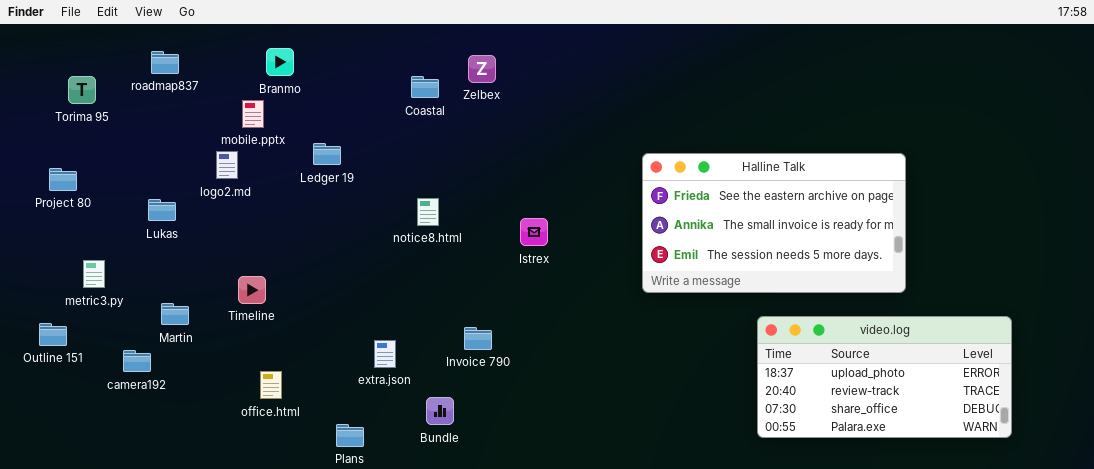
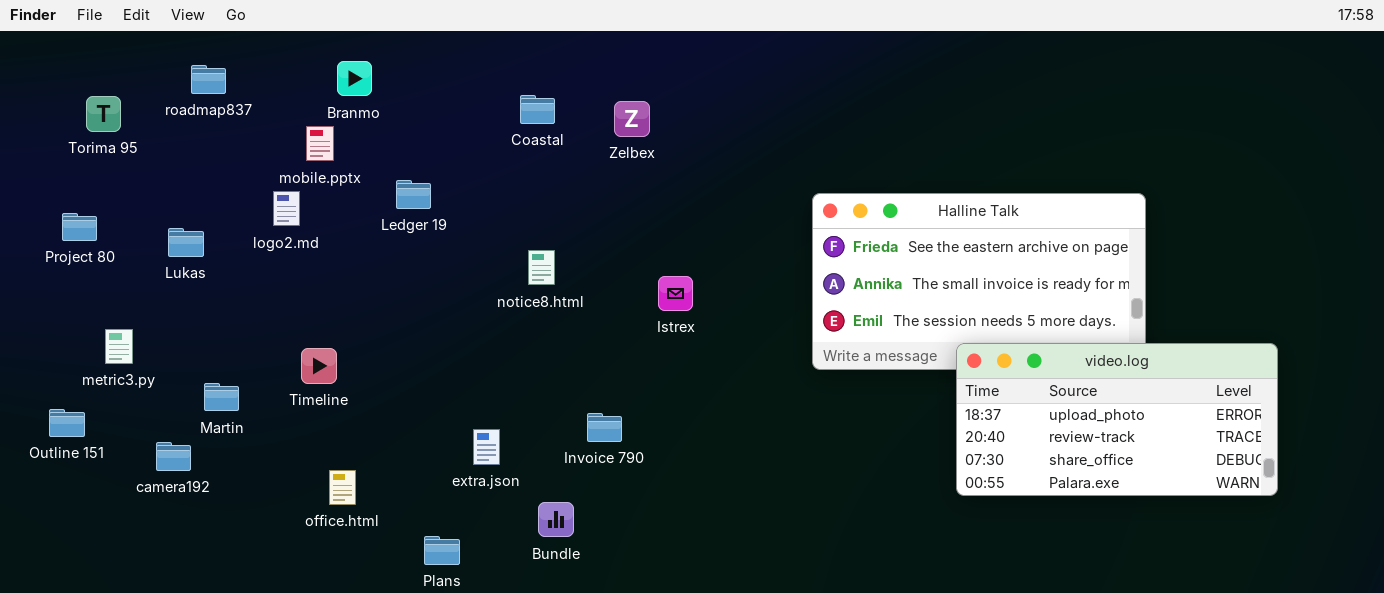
Zelbex: [468,55,496,83] -> [614,101,650,137], moved
Lukas: [148,199,176,221] -> [168,228,204,257], moved
video.log: [757,316,1012,438] -> [956,343,1278,496], moved

